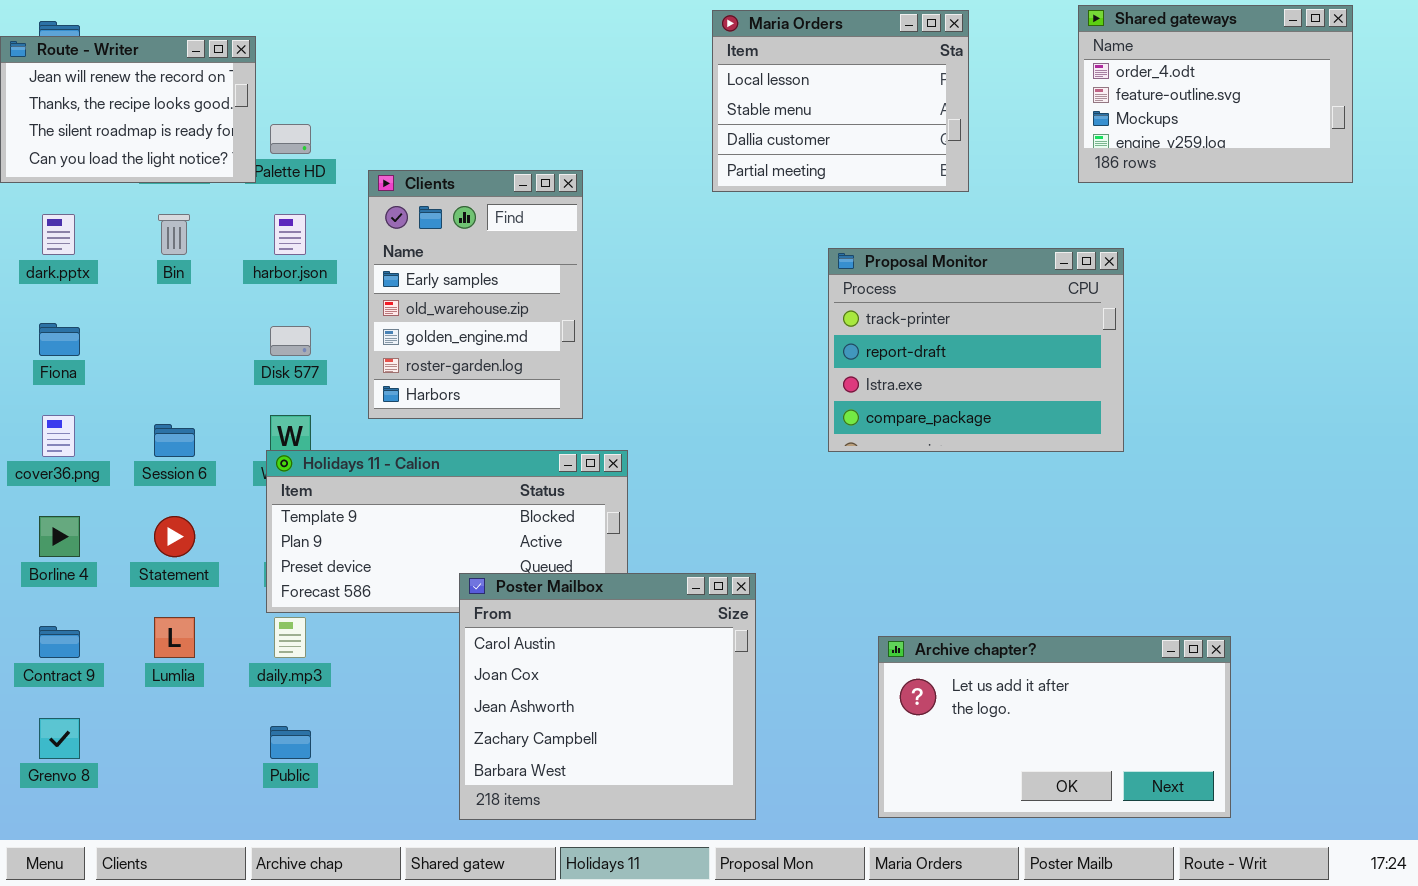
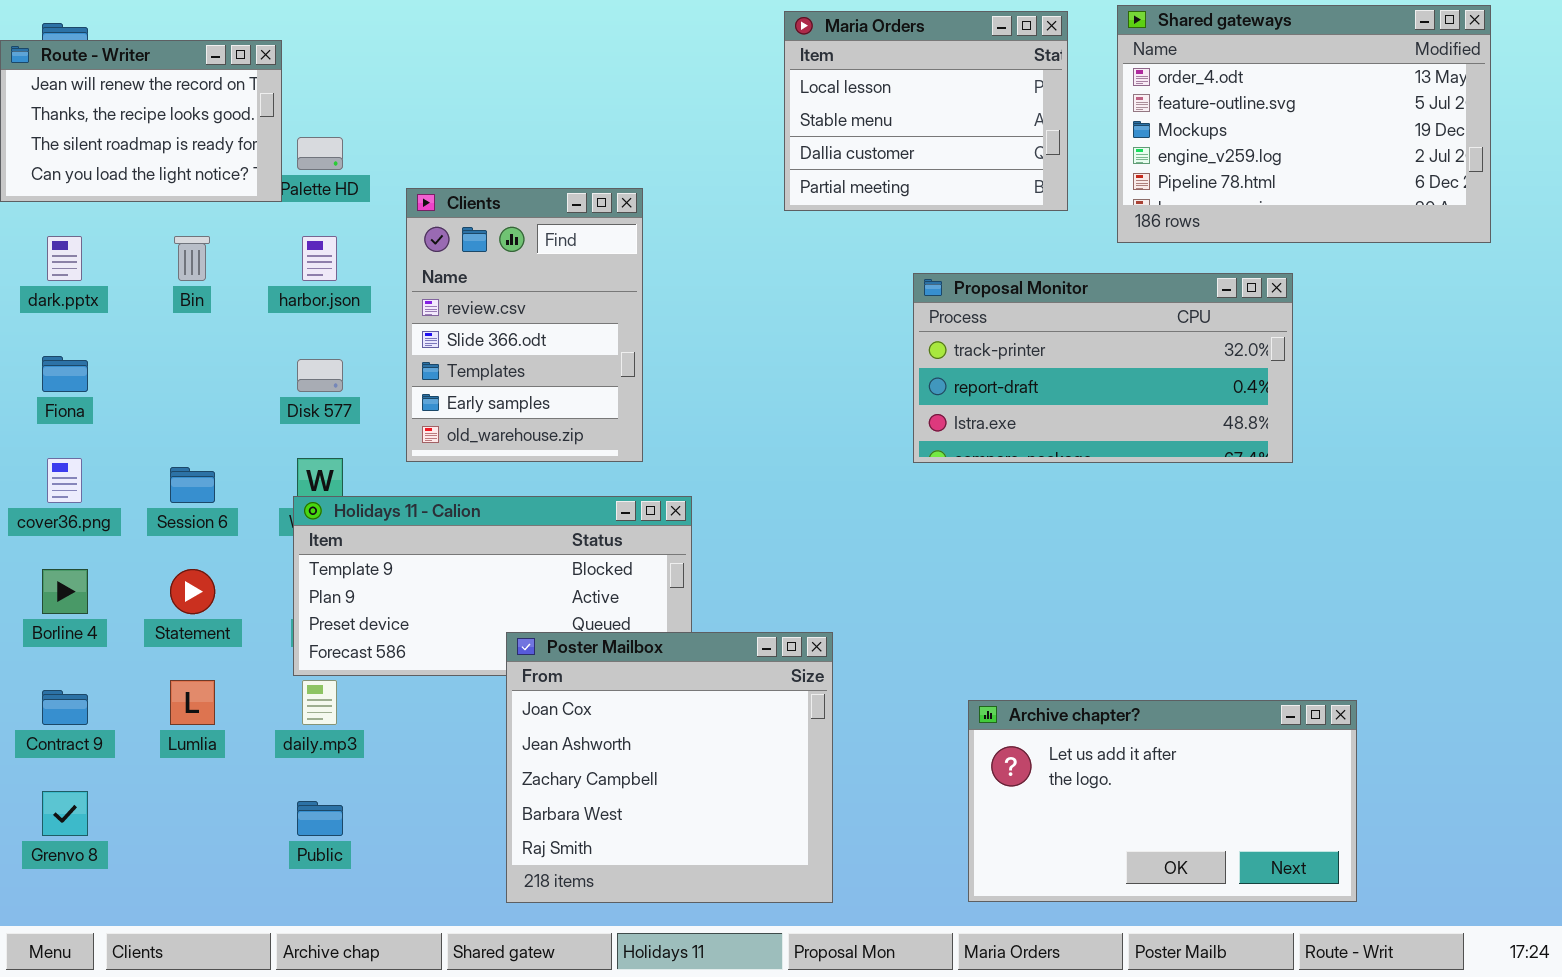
Shared gateways: [1078,5,1353,183] -> [1117,5,1491,243], resized
Clients: [368,170,583,419] -> [406,188,643,462], scrolled up 3 rows
Proposal Monitor: [828,248,1124,452] -> [913,273,1293,463], resized
Poster Mailbox: [459,573,756,820] -> [506,632,833,903], scrolled down 1 row

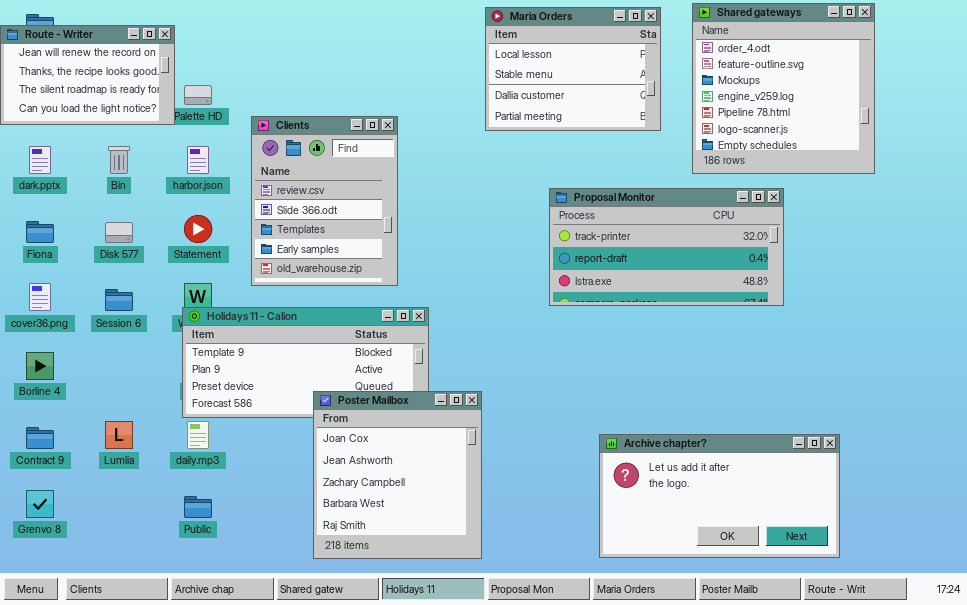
Shared gateways: [1117,5,1491,243] -> [692,3,875,174], resized
Proposal Monitor: [913,273,1293,463] -> [549,188,784,306], moved
Disk 577: [297,359,343,392] -> [105,222,133,243], moved
Statement: [170,569,215,614] -> [184,215,212,243], moved
Poster Mailbox: [506,632,833,903] -> [313,391,482,559], resized

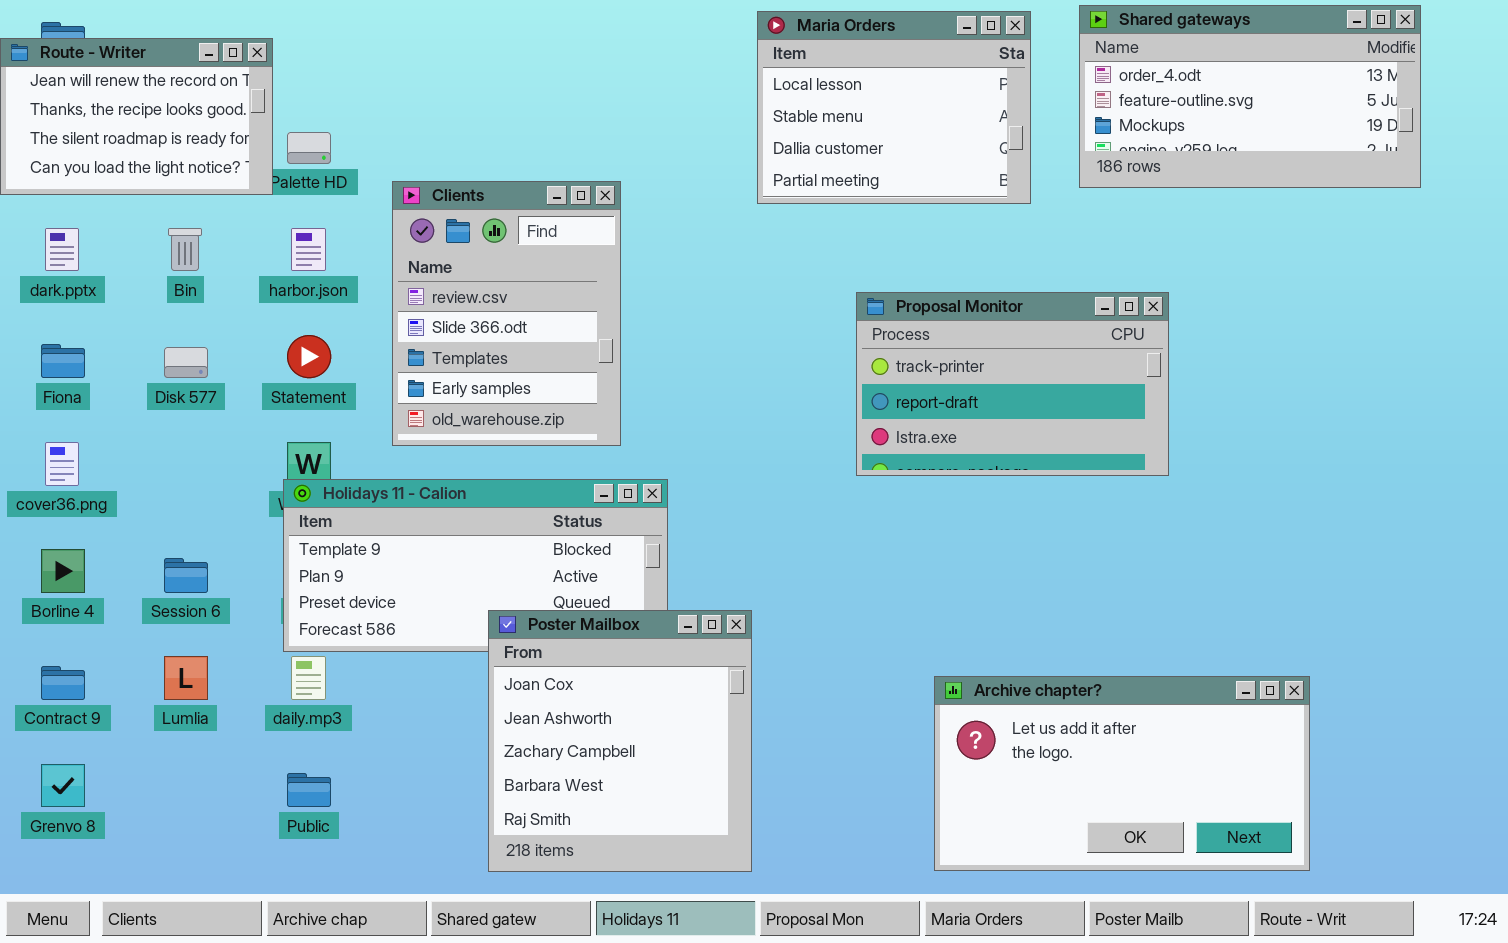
Shared gateways: [692,3,875,174] -> [1079,5,1421,188], resized
Proposal Monitor: [549,188,784,306] -> [856,292,1169,476], resized
Session 6: [105,289,133,311] -> [164,558,208,593], moved

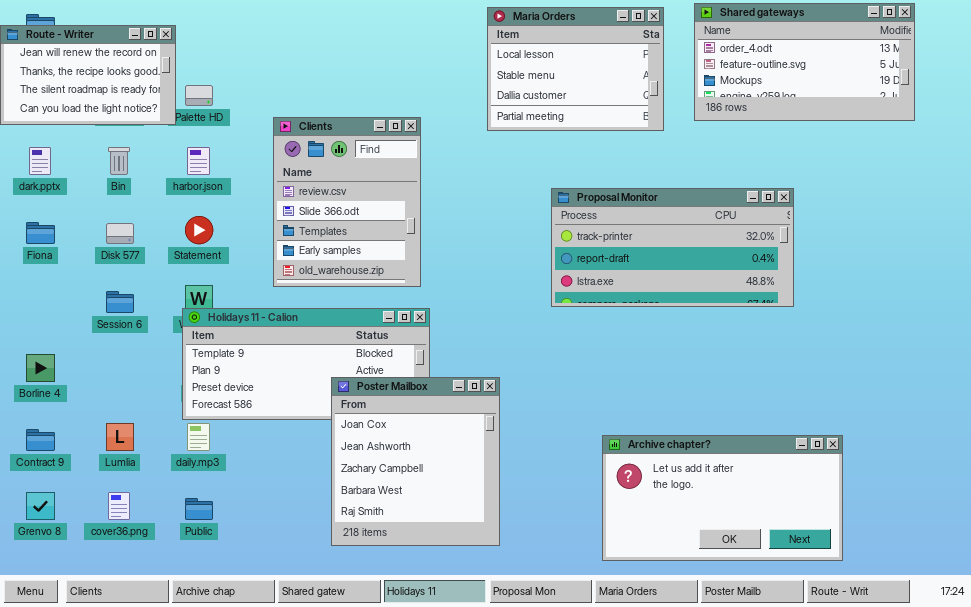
Clients: [392,181,621,446] -> [273,117,421,287], moved
Proposal Monitor: [856,292,1169,476] -> [551,188,794,307], resized
cover36.png: [45,442,79,486] -> [108,492,130,520], moved
Session 6: [164,558,208,593] -> [106,291,134,313], moved
Poster Mailbox: [488,610,752,872] -> [331,377,500,546], moved

